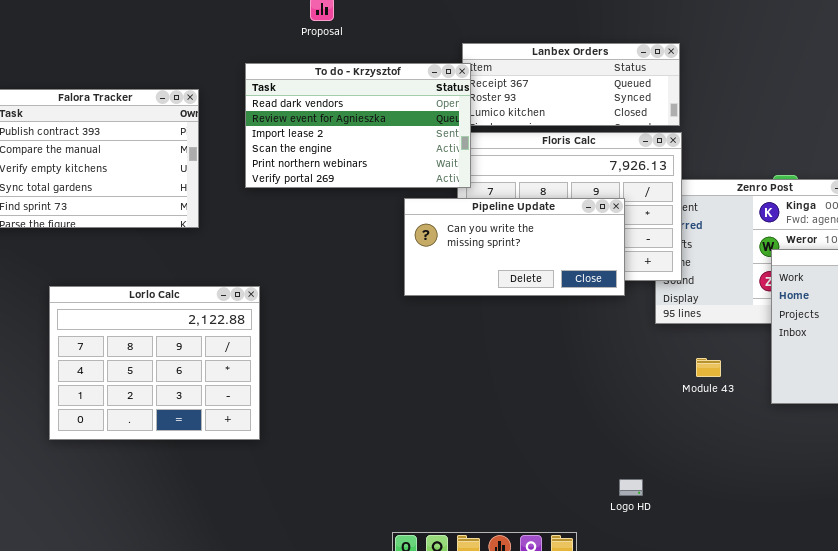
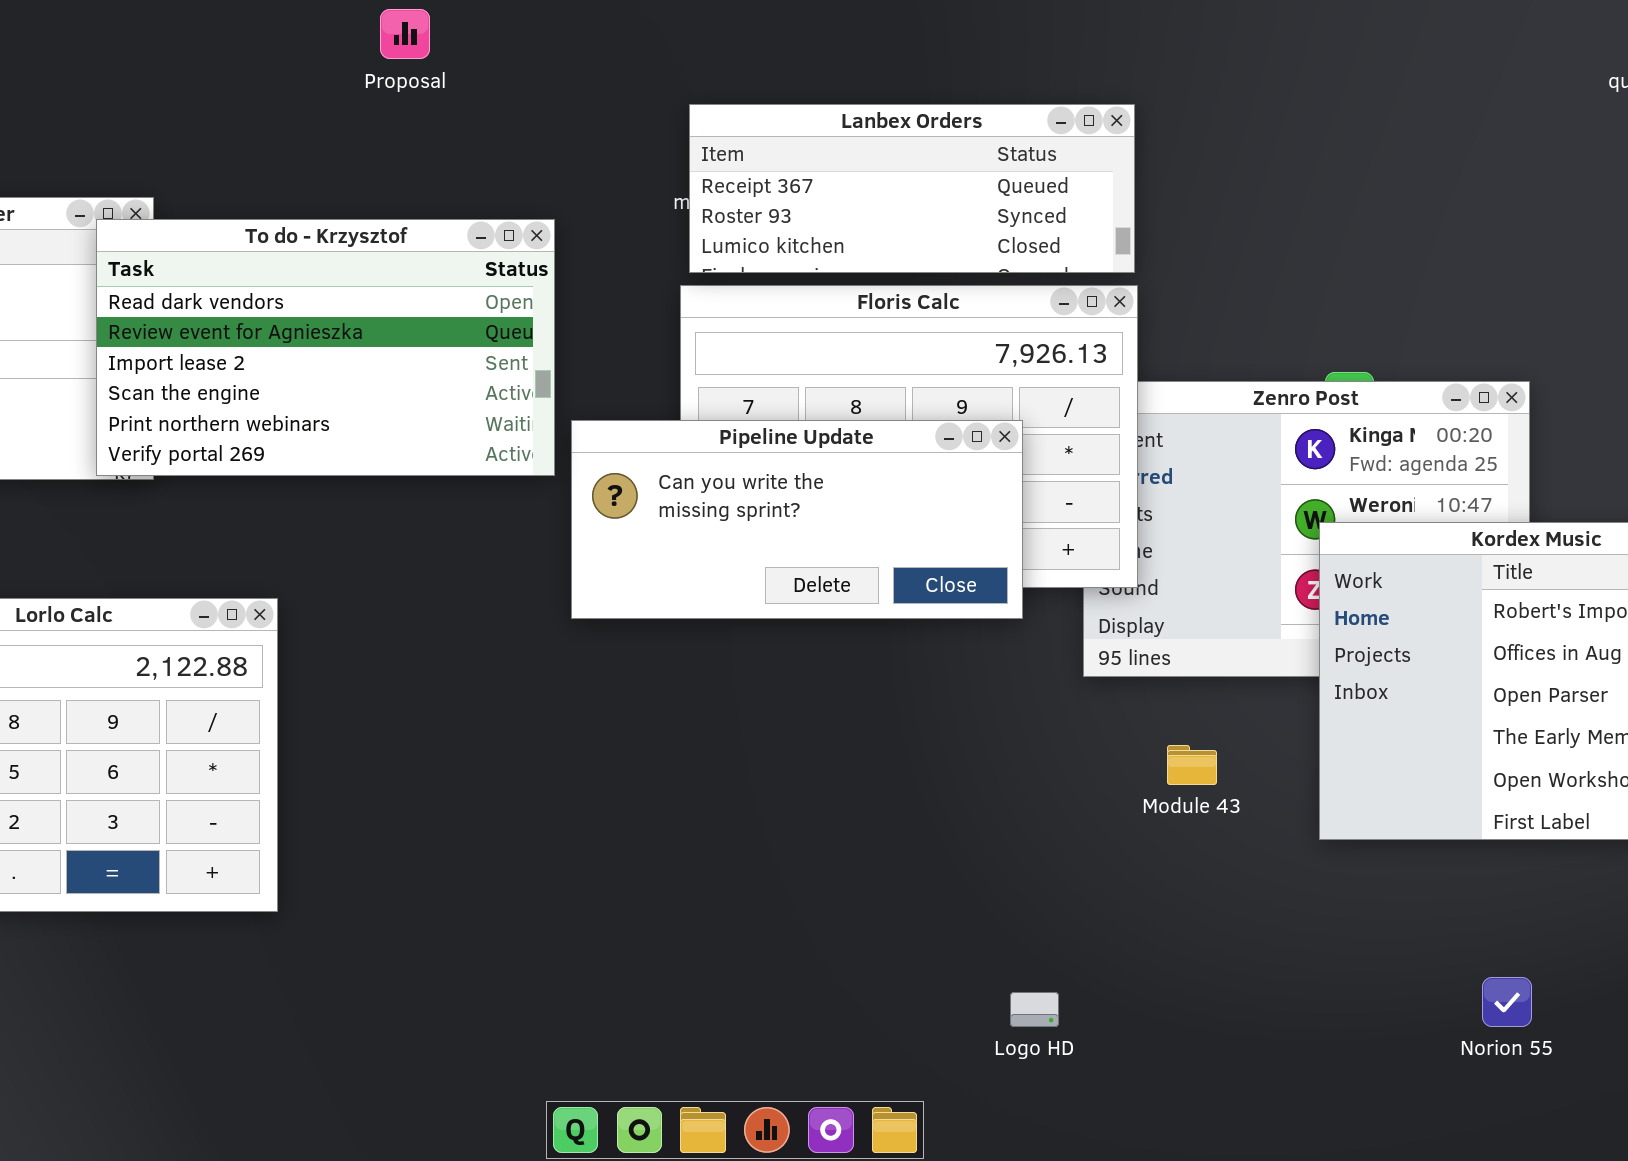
To do - Krzysztof: [245,63,471,188] -> [96,219,555,476], moved

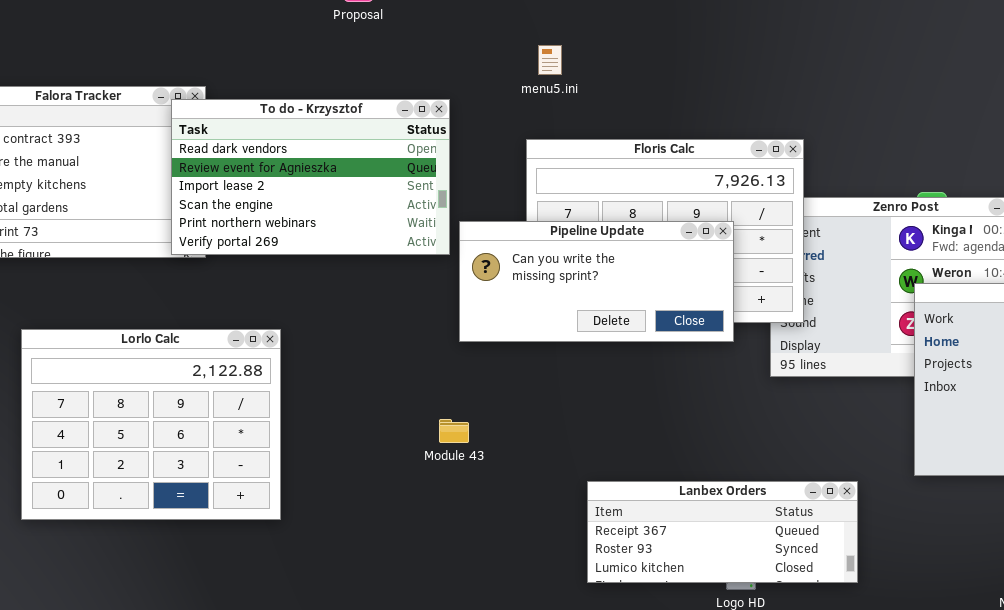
Lanbex Orders: [689,104,1135,273] -> [587,481,858,583], moved
Module 43: [1167,745,1217,785] -> [439,419,469,443], moved

